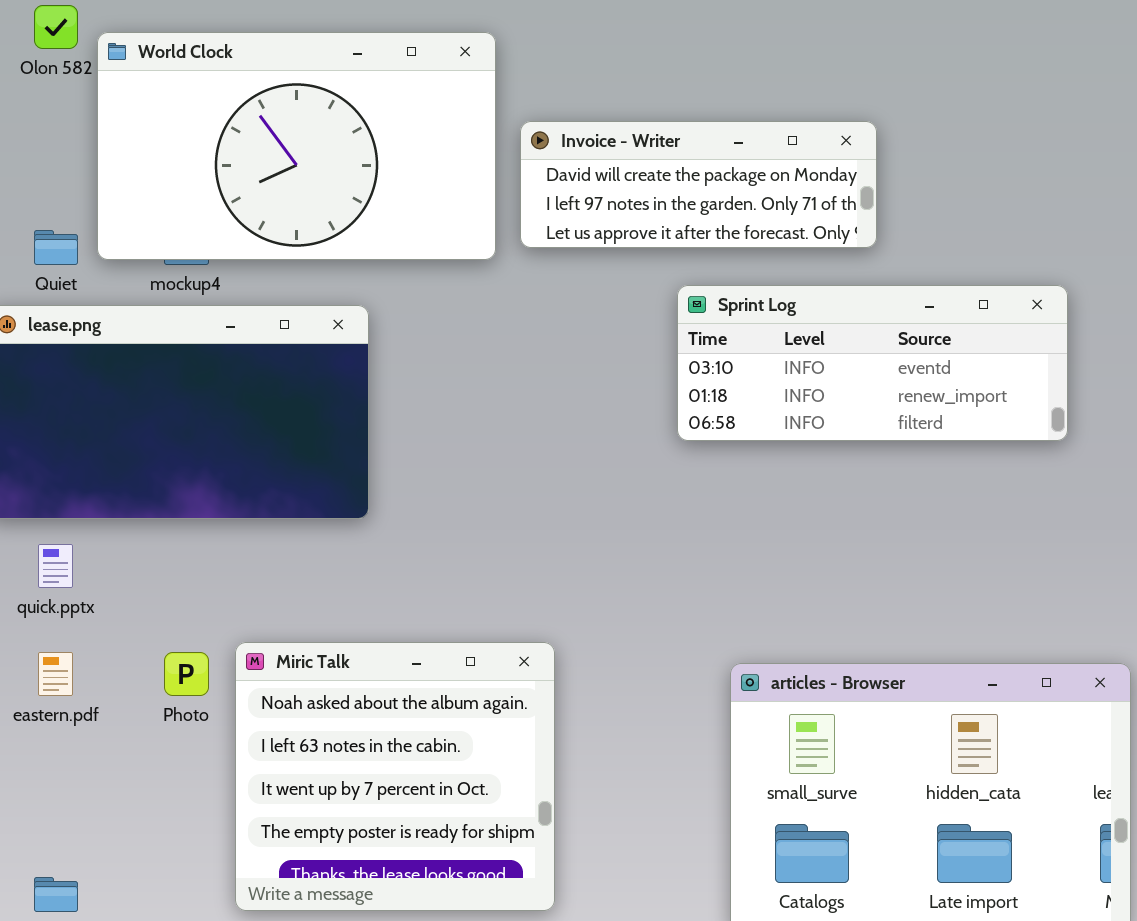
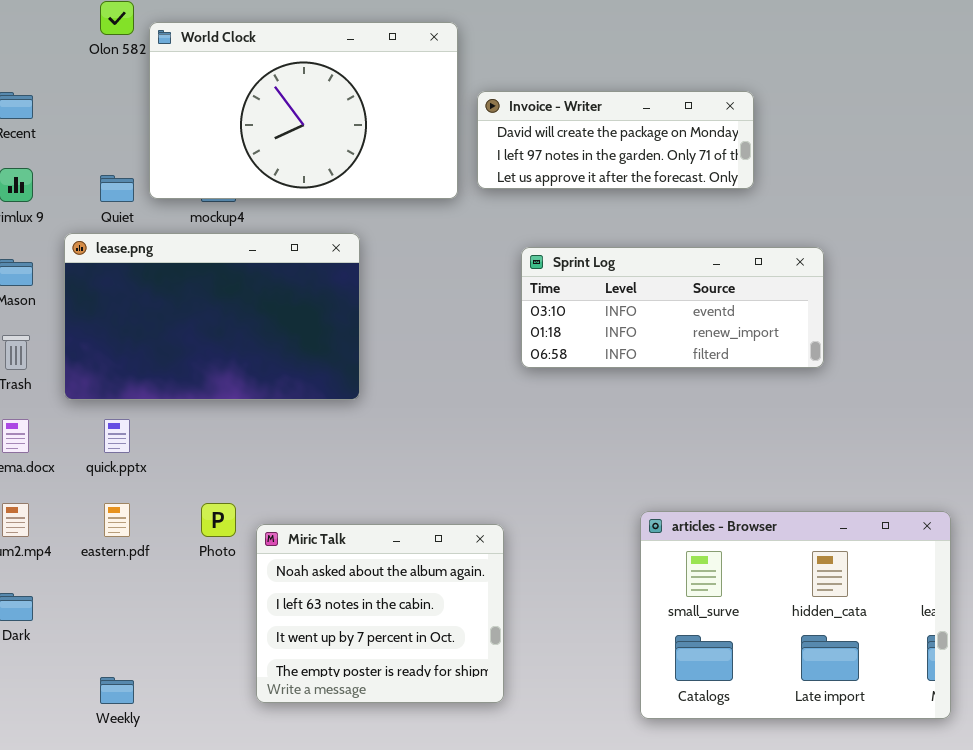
Sprint Log: [677,285,1068,441] -> [521,247,824,368], moved
Miric Talk: [235,642,555,911] -> [256,524,504,703], resized

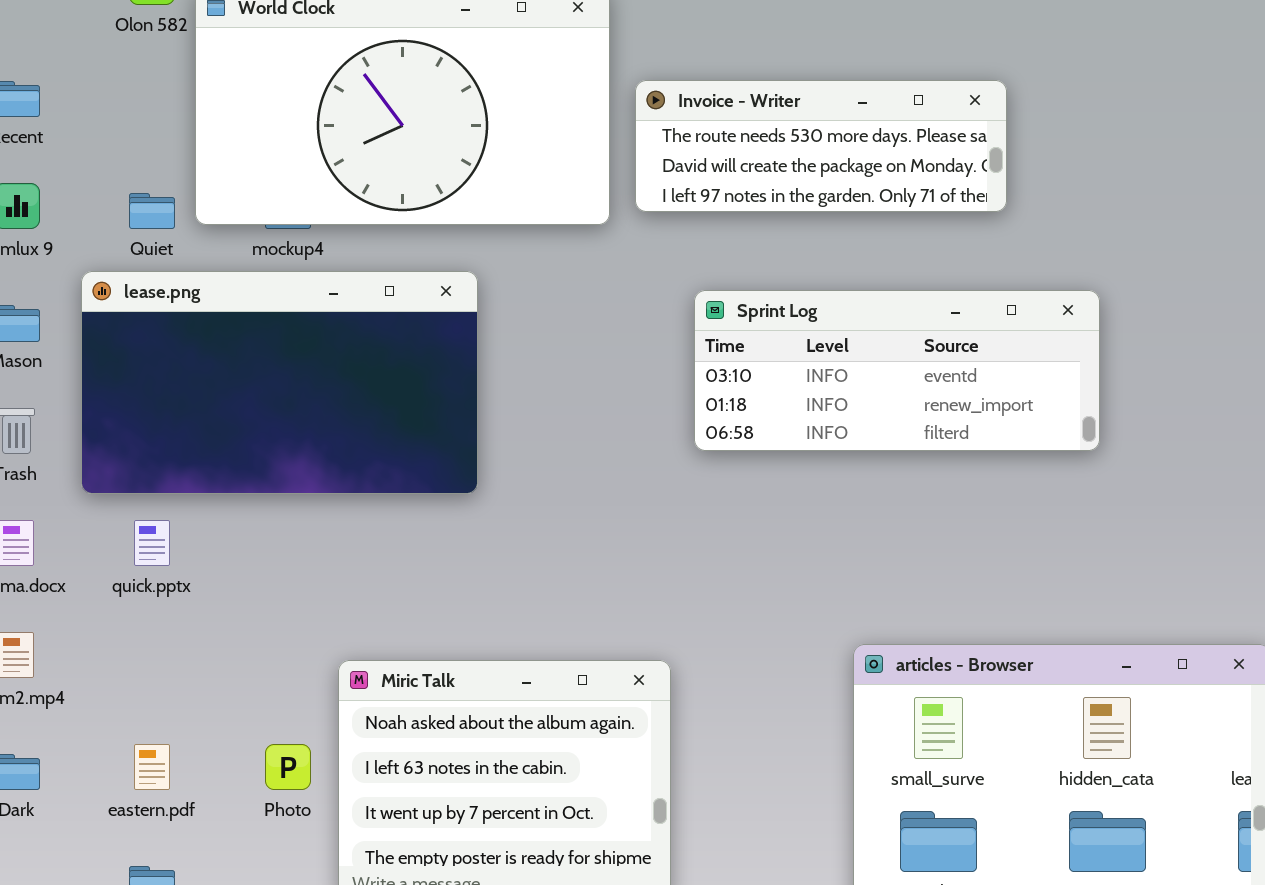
Invoice - Writer: [477,91,754,189] -> [635,80,1007,212], scrolled up 1 row
eastern.pdf: [104,503,130,537] -> [134,744,170,790], moved
Photo: [201,503,236,537] -> [265,744,311,790], moved

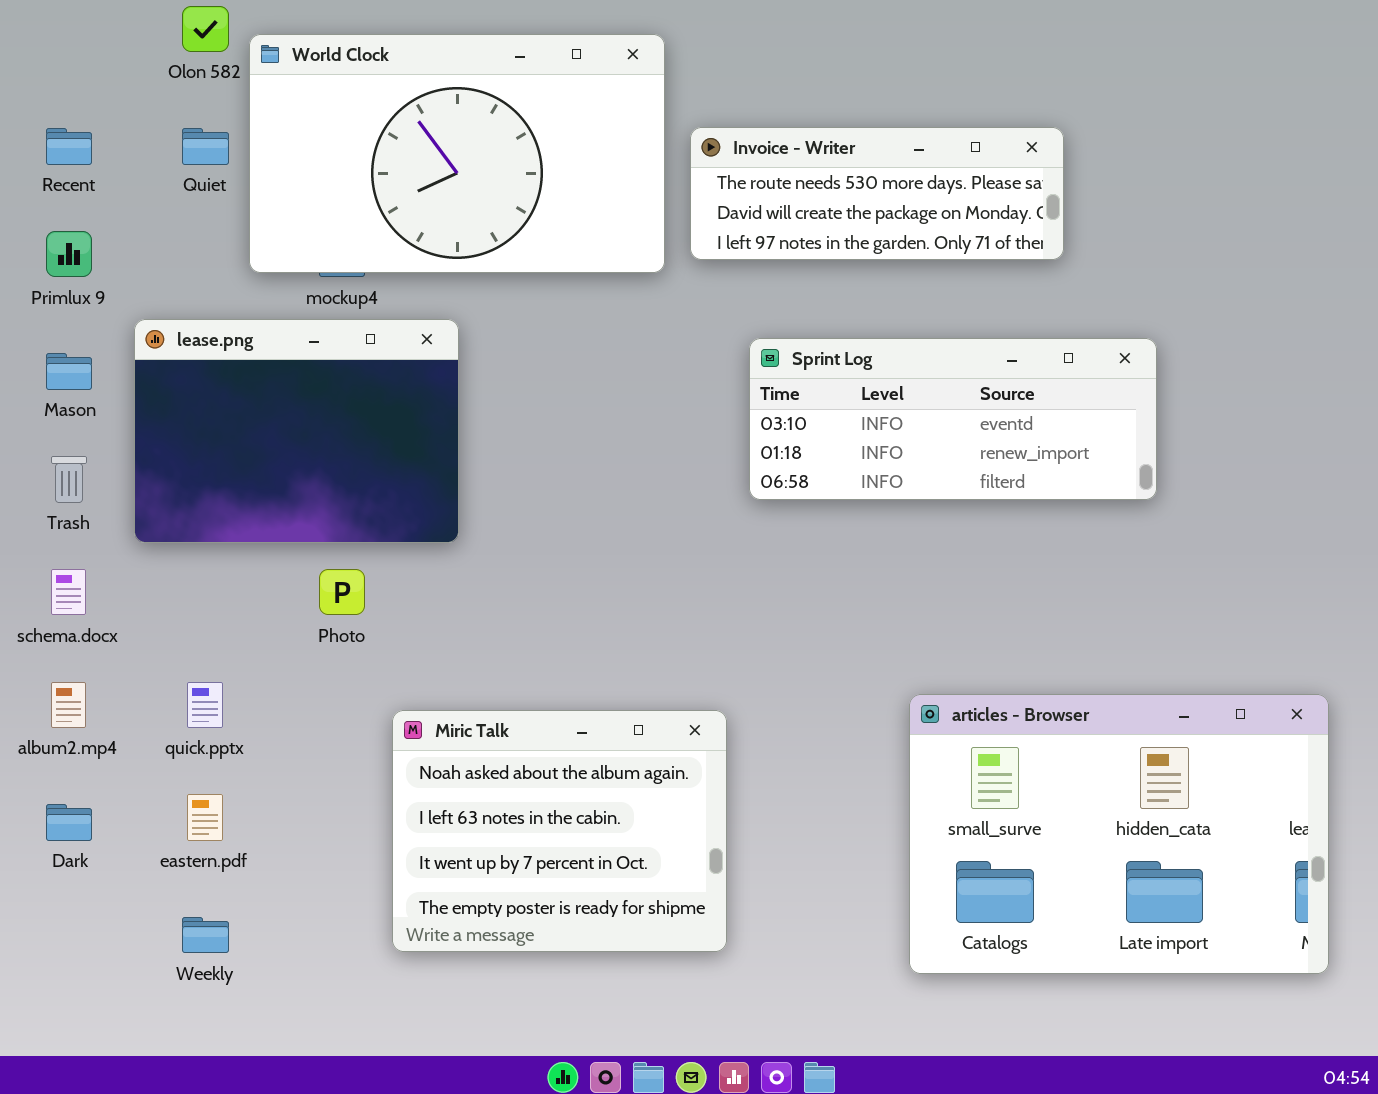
Quiet: [129,193,175,229] -> [182,128,229,165], moved
lease.png: [81,271,478,494] -> [134,319,459,543], resized
quick.pptx: [134,520,170,566] -> [187,682,223,728], moved
Photo: [265,744,311,790] -> [319,569,365,615], moved

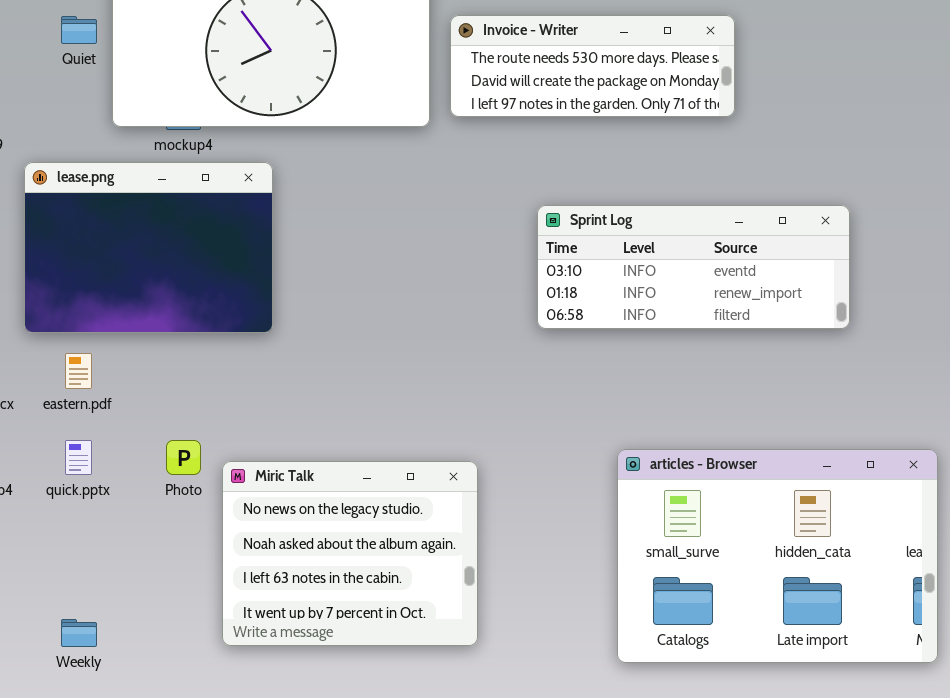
Sprint Log: [749,338,1157,500] -> [537,205,850,329], moved
Photo: [319,569,365,615] -> [166,440,201,475], moved
Miric Talk: [392,710,727,952] -> [222,461,478,646], scrolled up 1 row
eastern.pdf: [187,794,223,841] -> [65,353,92,389], moved

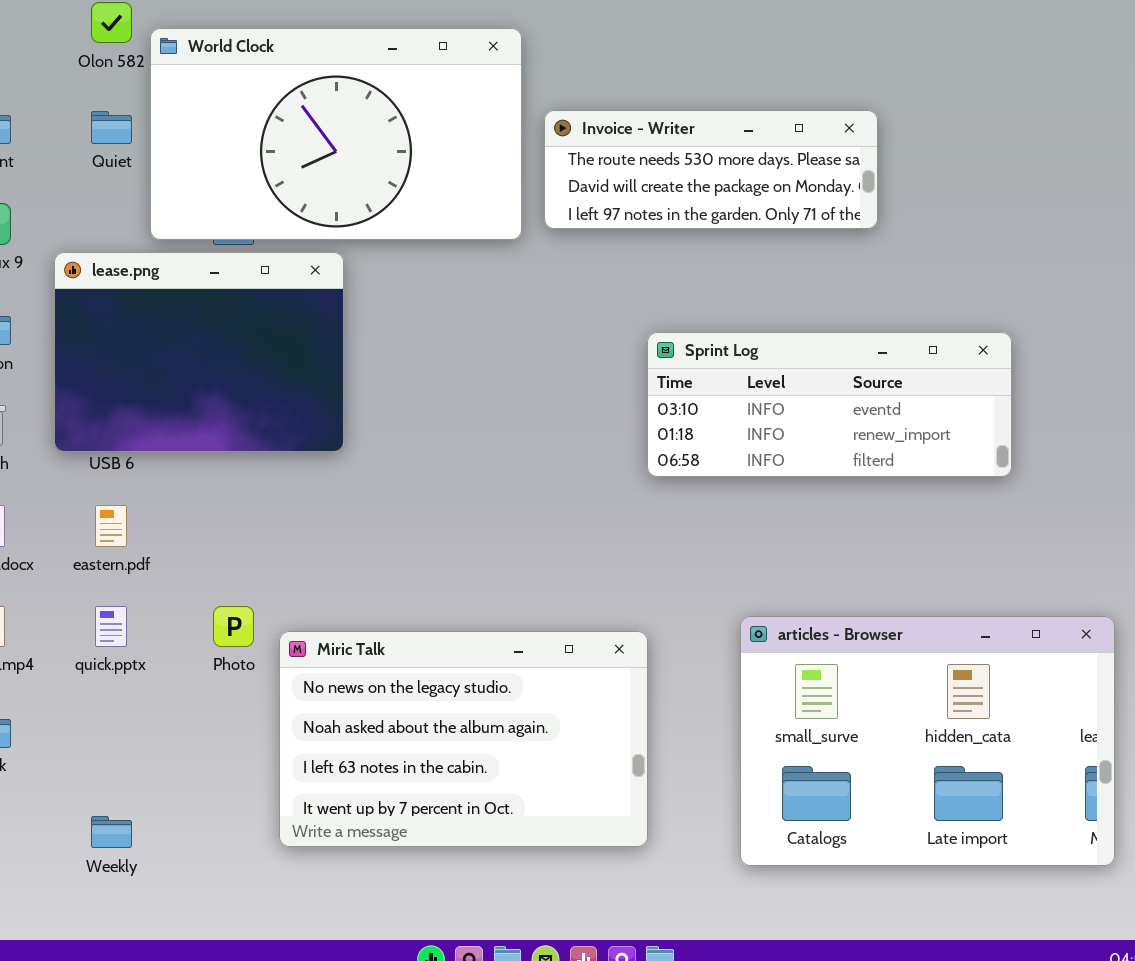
lease.png: [24,162,273,333] -> [54,252,344,452], moved
Miric Talk: [222,461,478,646] -> [279,631,648,847], resized

